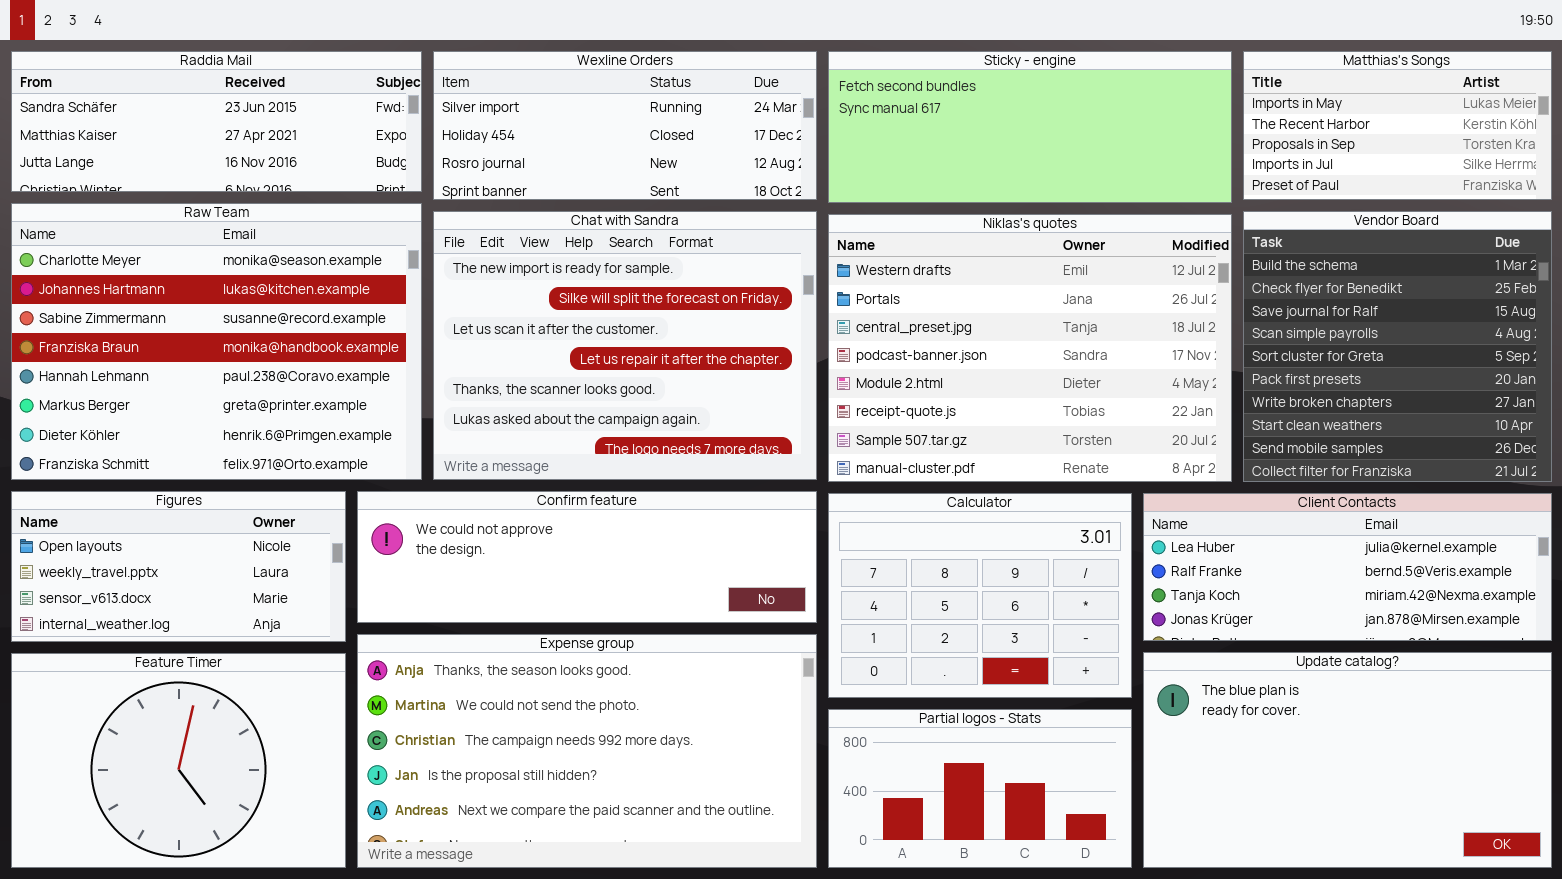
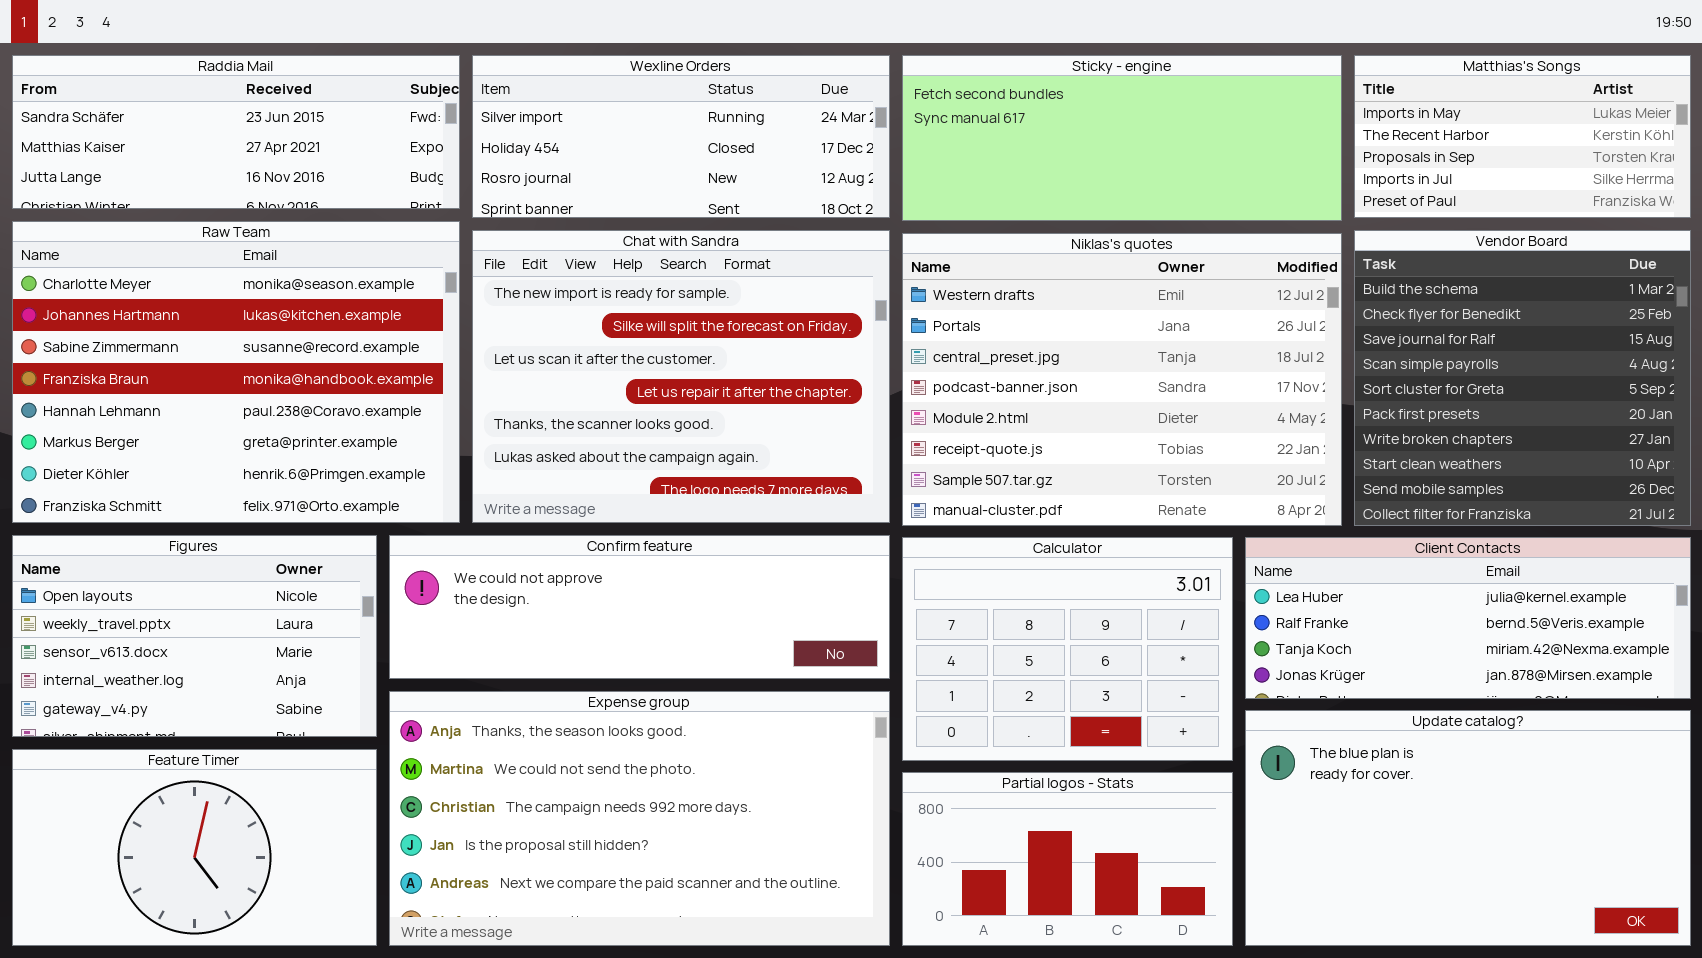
Figures: [11,491,346,642] -> [12,535,377,737], resized
Feature Timer: [11,653,346,868] -> [12,749,377,946], resized

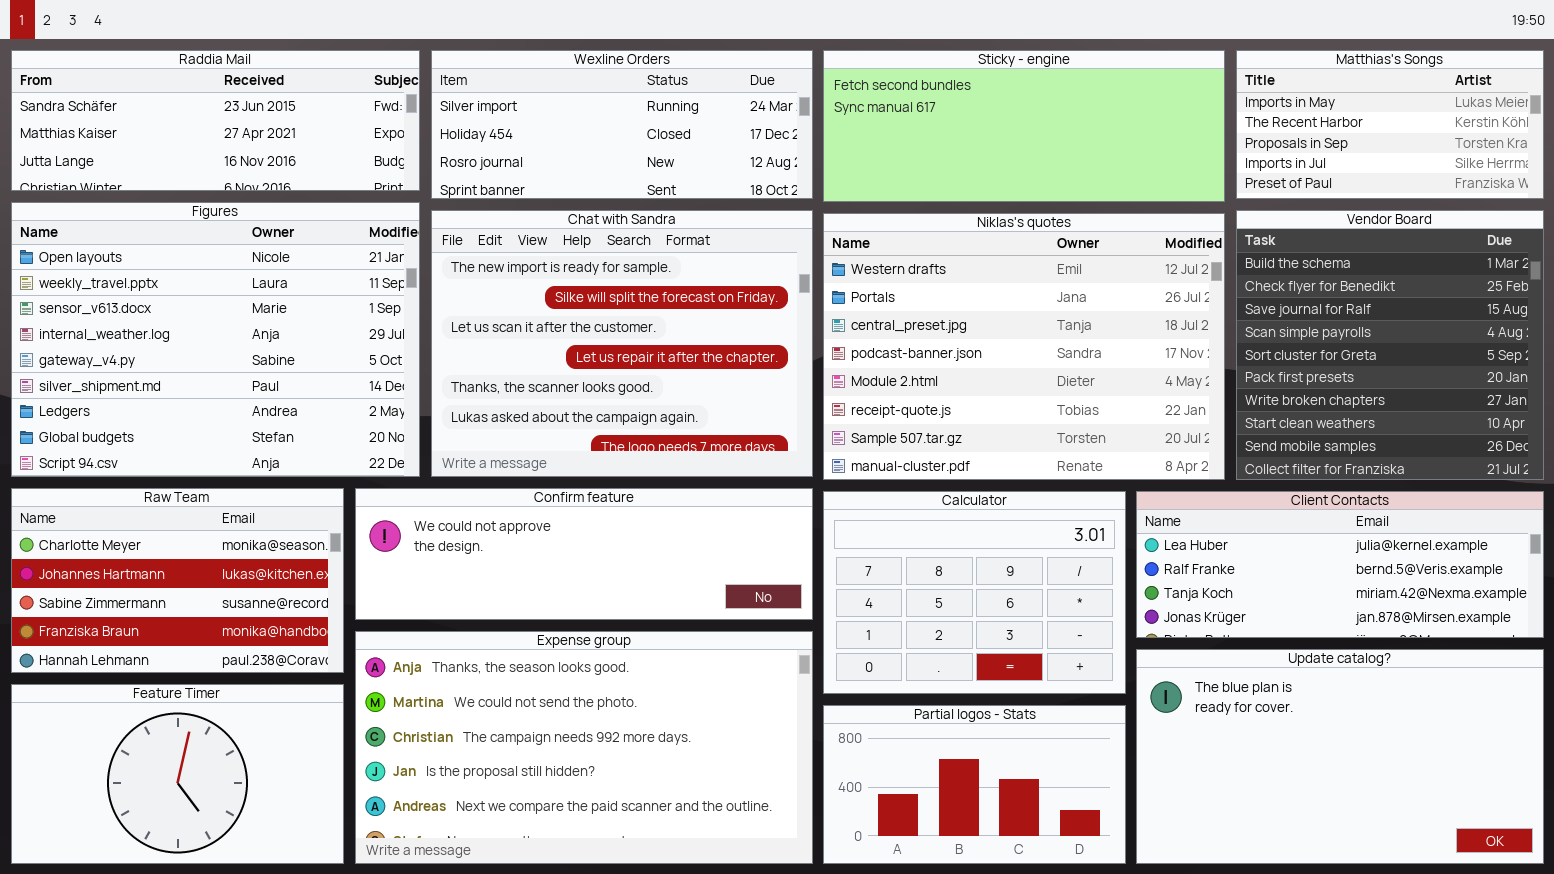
Raw Team: [12,221,460,523] -> [11,488,344,673], moved, resized
Figures: [12,535,377,737] -> [11,202,420,477], moved, resized

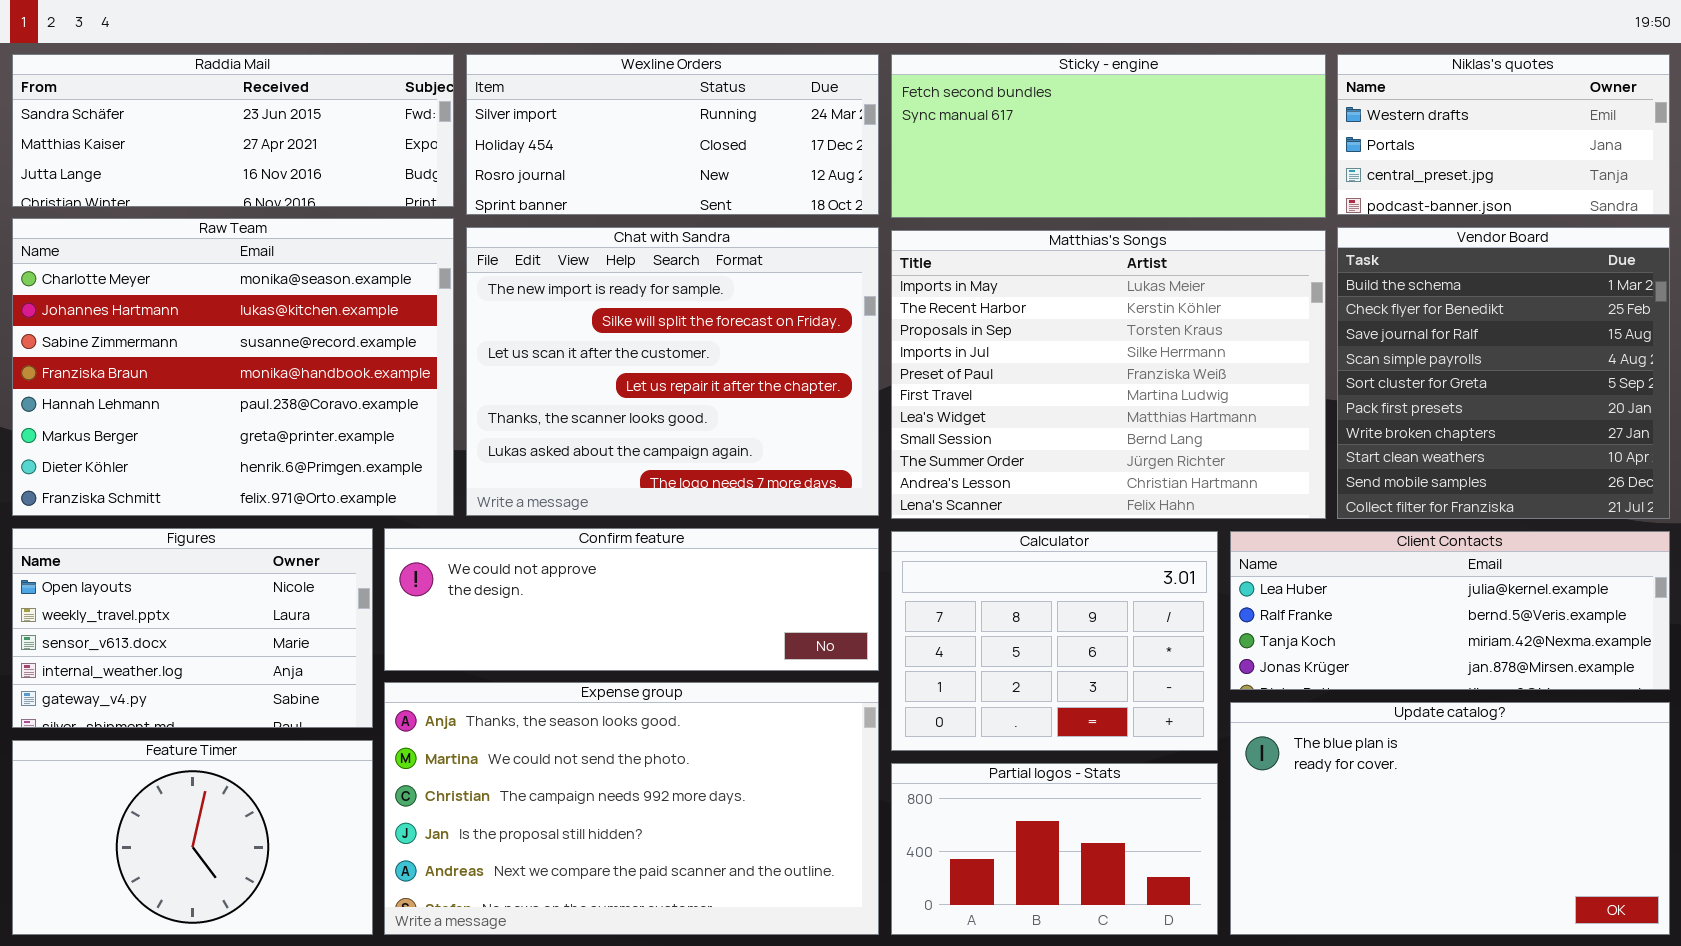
Matthias's Songs: [1236,50,1544,199] -> [891,230,1326,519], moved, resized
Figures: [11,202,420,477] -> [12,528,373,728], moved, resized
Niklas's quotes: [823,213,1225,480] -> [1337,54,1670,215], moved, resized
Raw Team: [11,488,344,673] -> [12,218,454,516], moved, resized

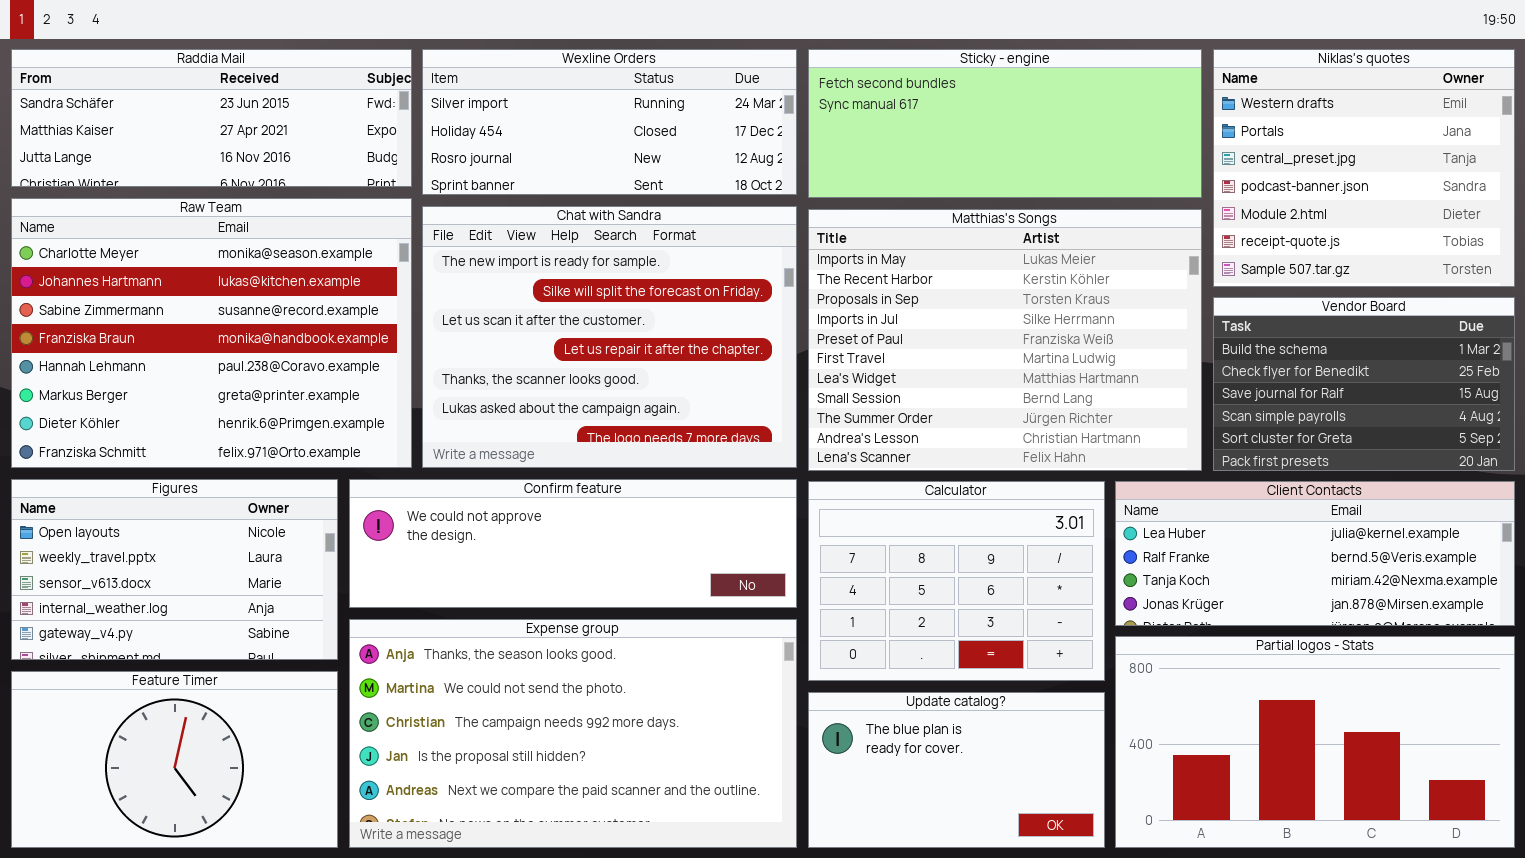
Niklas's quotes: [1337,54,1670,215] -> [1213,49,1515,287], resized
Vendor Board: [1337,227,1670,519] -> [1213,297,1515,471], resized
Update catalog?: [1230,702,1670,935] -> [808,692,1105,848], moved, resized
Partial logos - Stats: [891,763,1218,935] -> [1115,636,1515,848], moved, resized

